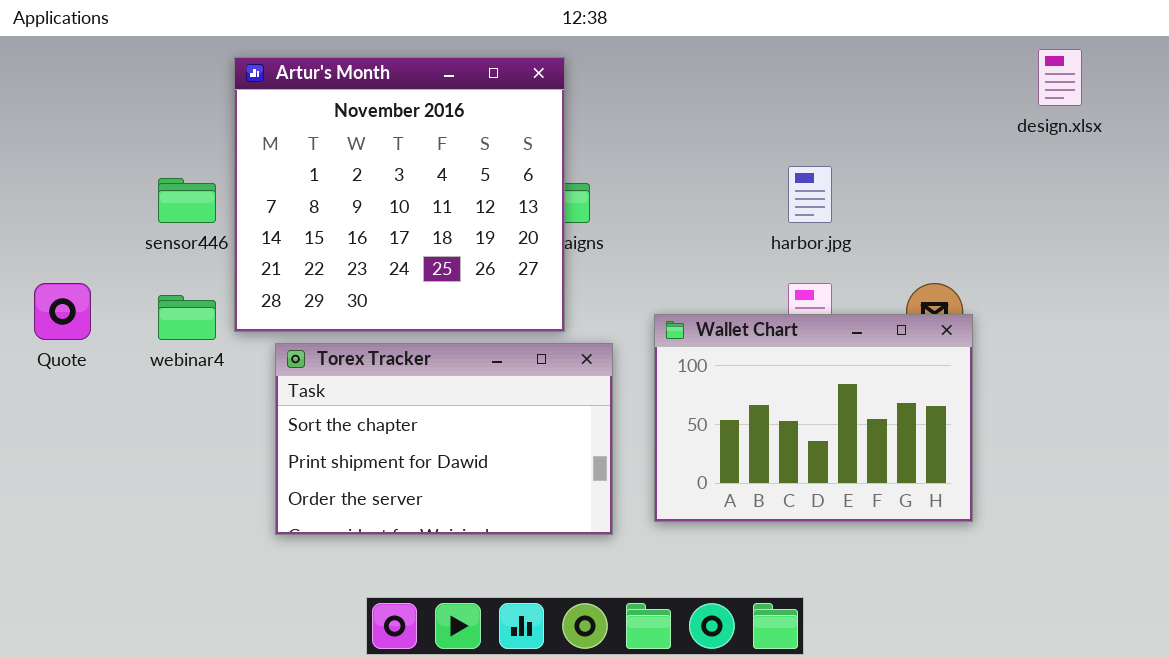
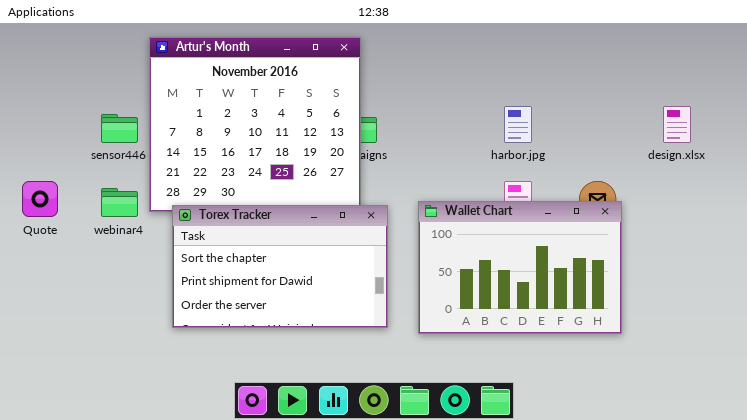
design.xlsx: [1038,49,1082,106] -> [663,106,691,143], moved
Torex Tracker: [275,343,613,535] -> [172,205,388,328], moved

